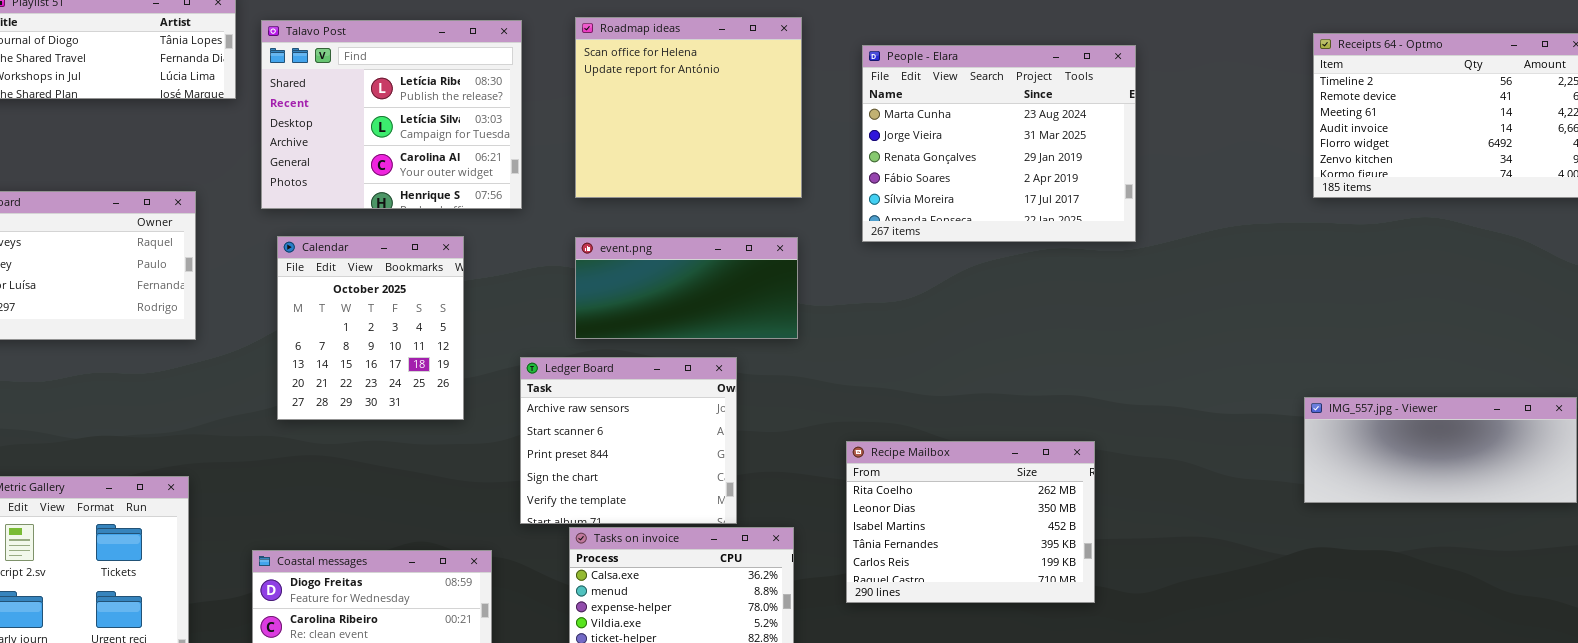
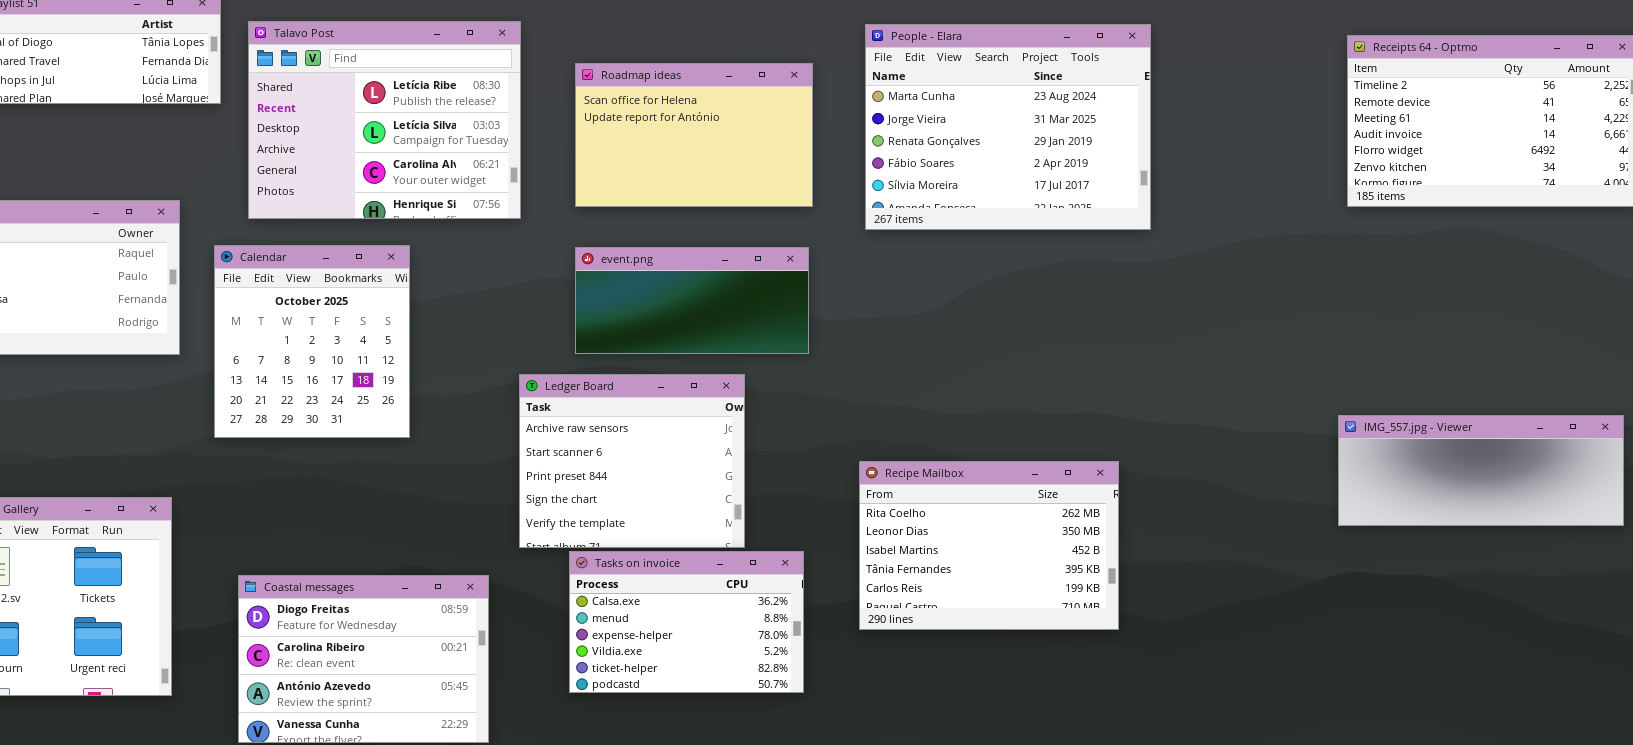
Roadmap ideas: [575,17,802,198] -> [575,63,813,207], resized
People - Elara: [862,45,1136,242] -> [865,24,1151,230], moved
Calendar: [277,236,464,420] -> [214,245,410,438], moved

